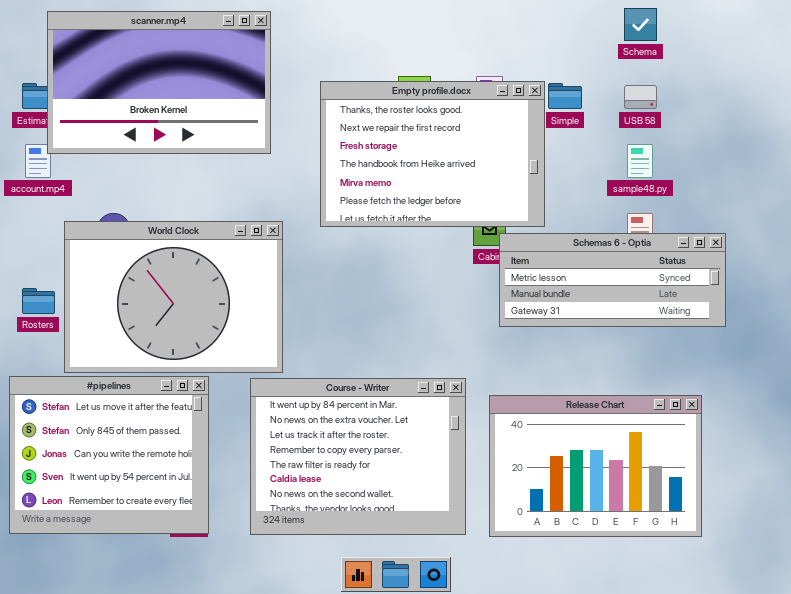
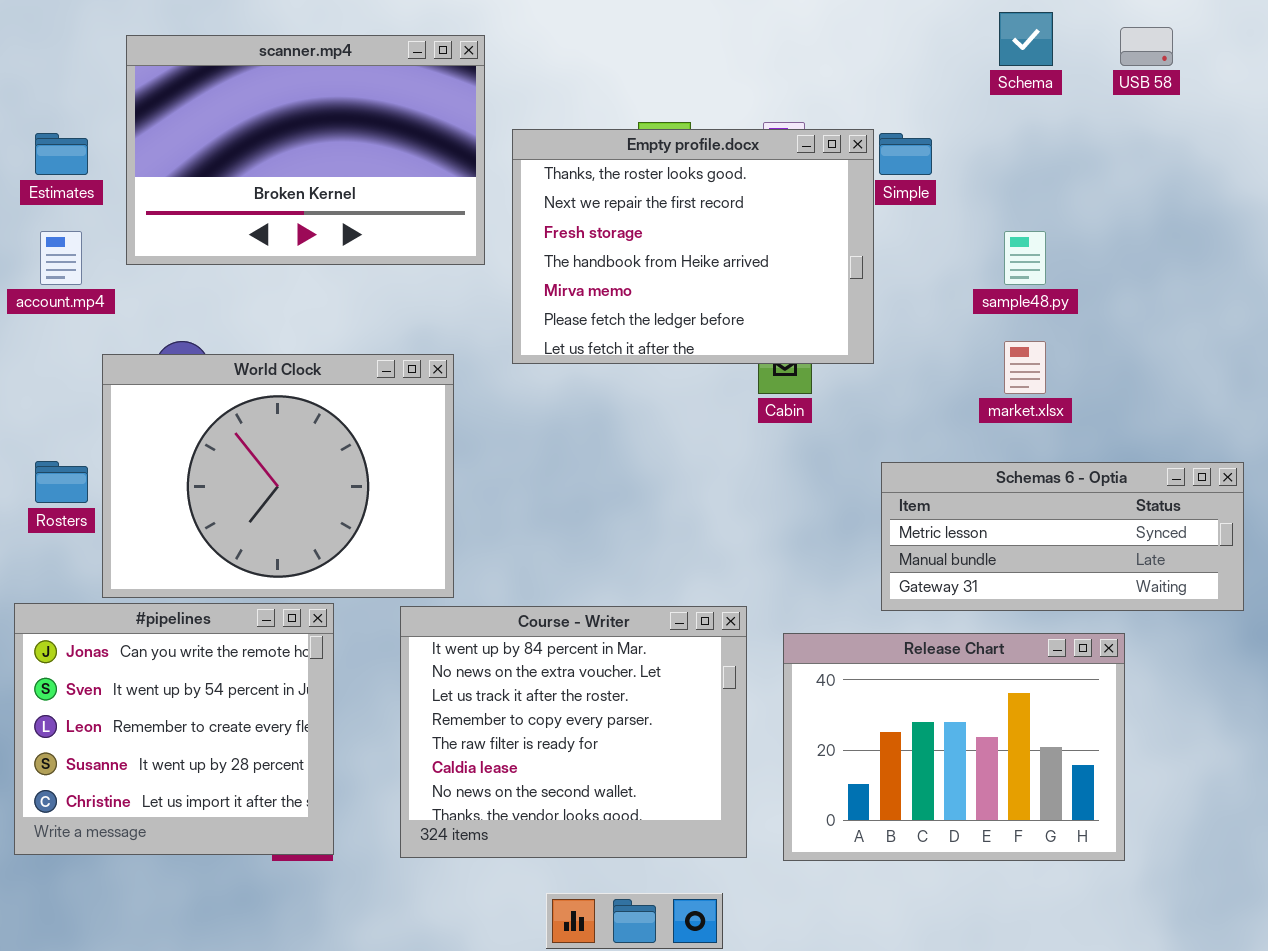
scanner.mp4: [47,11,271,154] -> [126,35,485,265], moved
USB 58: [624,85,657,109] -> [1120,27,1173,66], moved
Schemas 6 - Optia: [499,233,726,327] -> [881,462,1244,611], moved
#pipelines: [9,376,209,534] -> [14,603,334,855], scrolled down 2 rows

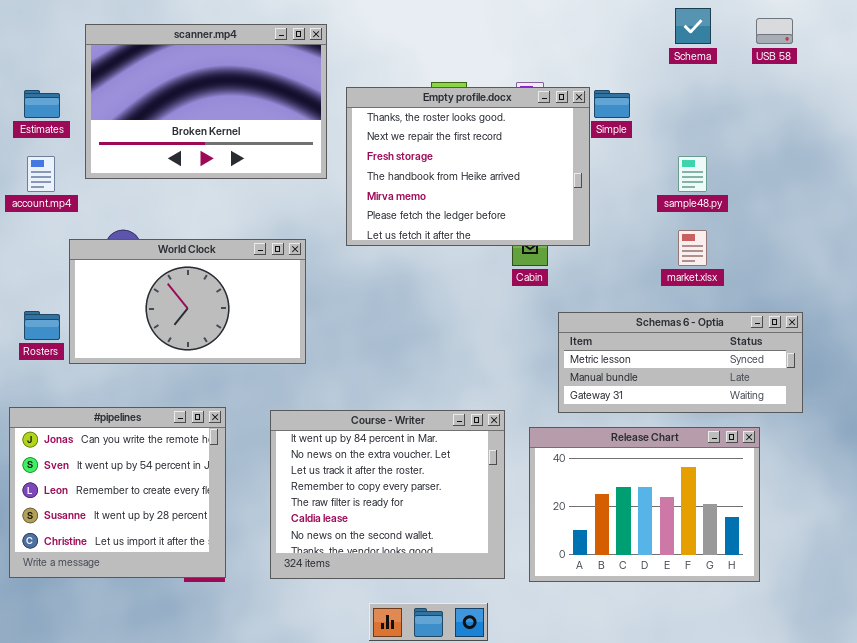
World Clock: [102,354,454,598] -> [69,239,306,364], resized
Schemas 6 - Optia: [881,462,1244,611] -> [558,312,803,413], moved

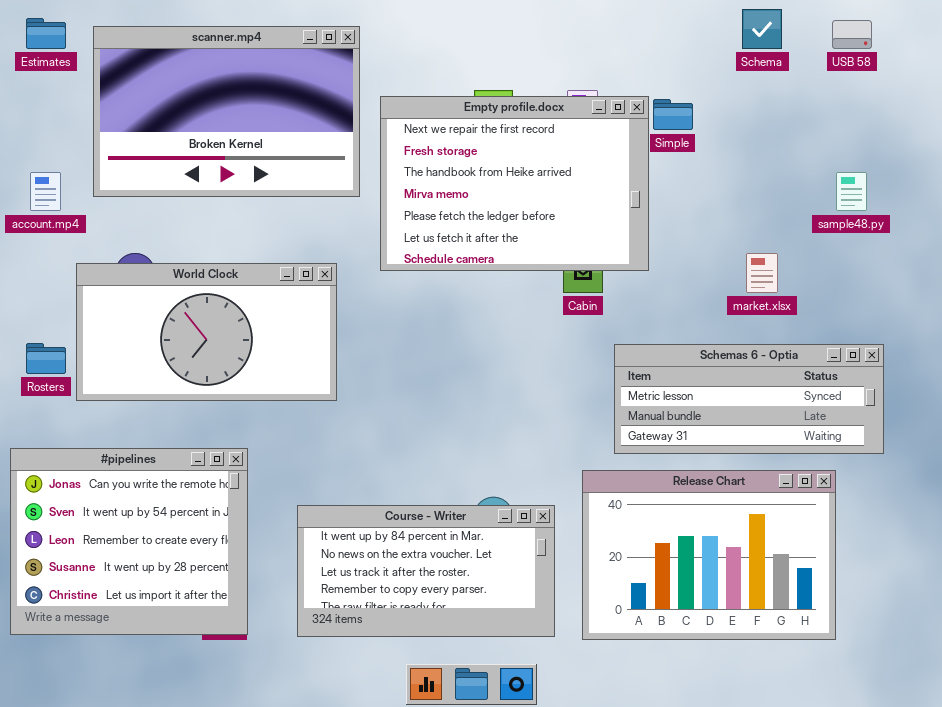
Empty profile.docx: [346,87,590,246] -> [380,96,649,271], scrolled down 1 row
Estimates: [24,90,60,118] -> [26,18,66,49], moved
sample48.py: [678,156,707,192] -> [836,172,867,211], moved
Course - Writer: [270,410,505,579] -> [297,505,555,637], resized

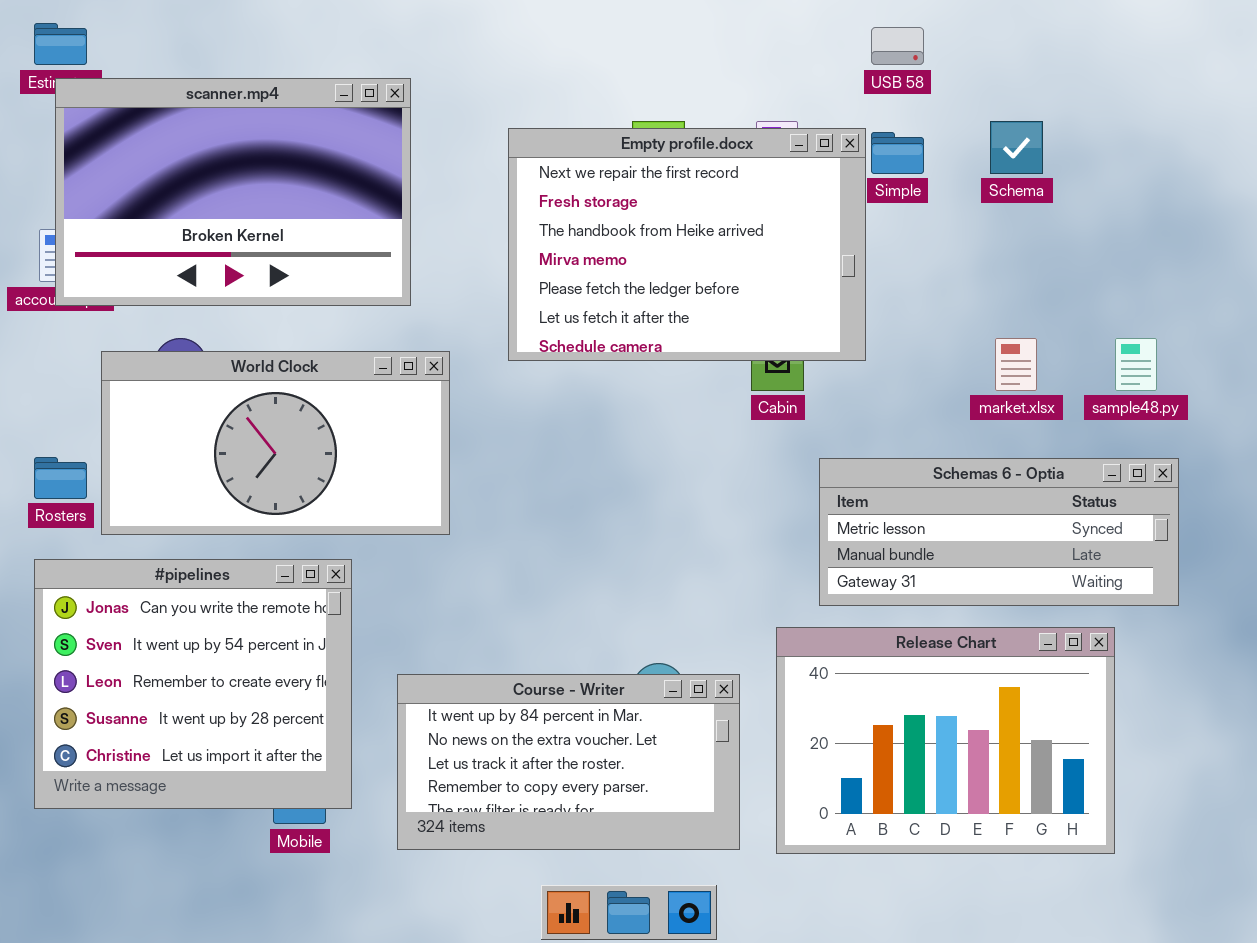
Schema: [742,9,782,49] -> [990,121,1043,174], moved
USB 58: [832,20,872,49] -> [871,27,924,65], moved
scanner.mp4: [93,26,360,197] -> [55,78,411,306], moved
sample48.py: [836,172,867,211] -> [1115,338,1157,391], moved
#pipelines: [10,448,248,635] -> [34,559,352,809], moved

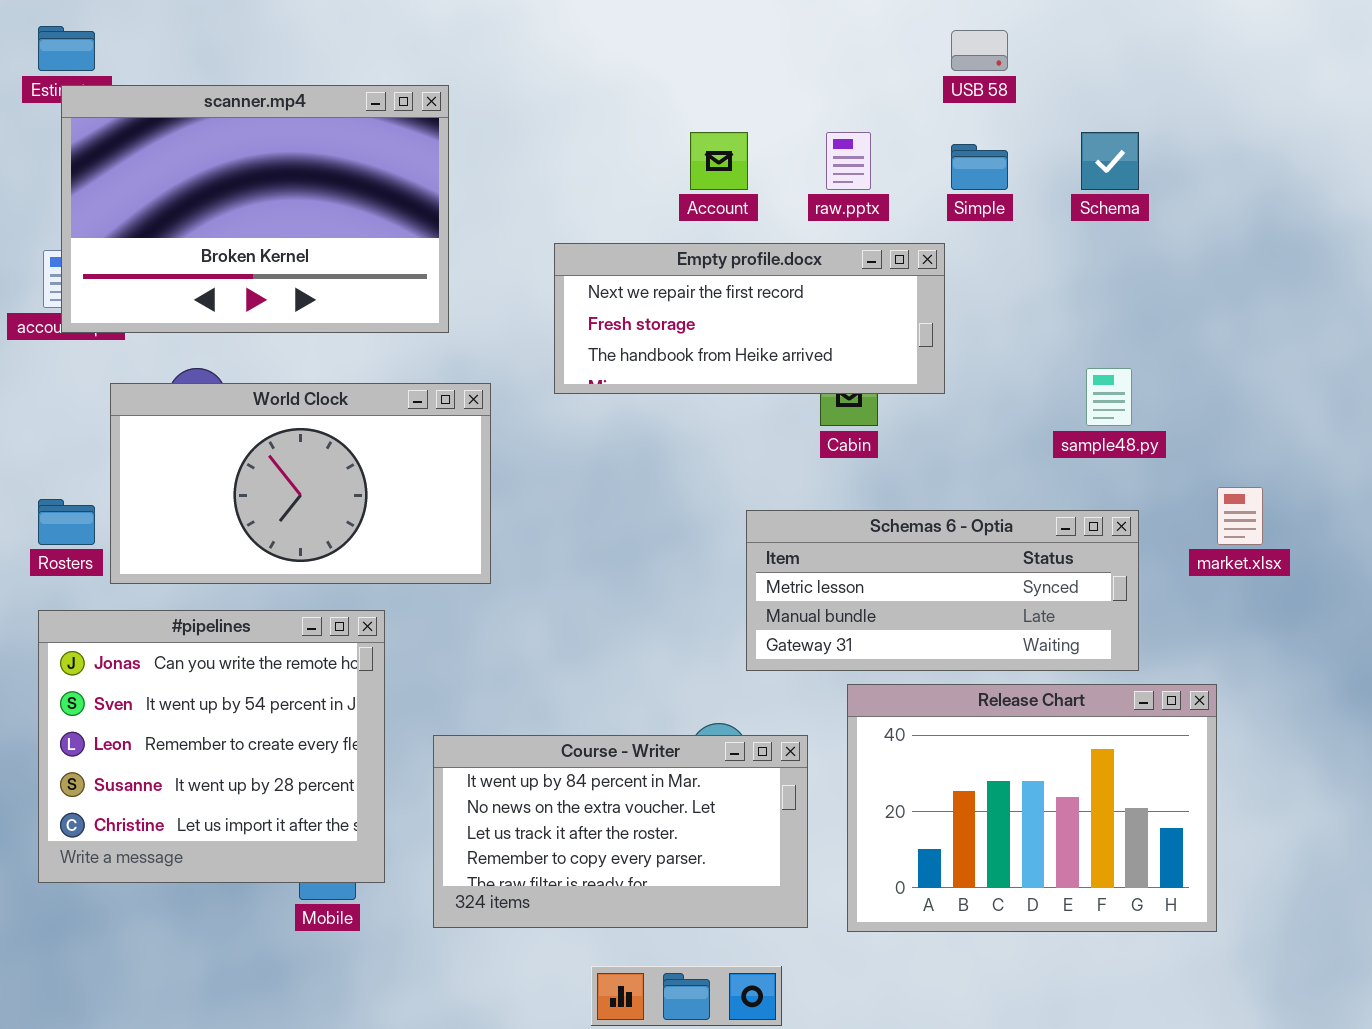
Empty profile.docx: [508,128,866,361] -> [554,243,945,394], resized
market.xlsx: [995,338,1037,391] -> [1217,487,1263,545], moved
sample48.py: [1115,338,1157,391] -> [1086,368,1132,426], moved
Schemas 6 - Optia: [819,458,1179,606] -> [746,510,1139,671], moved

